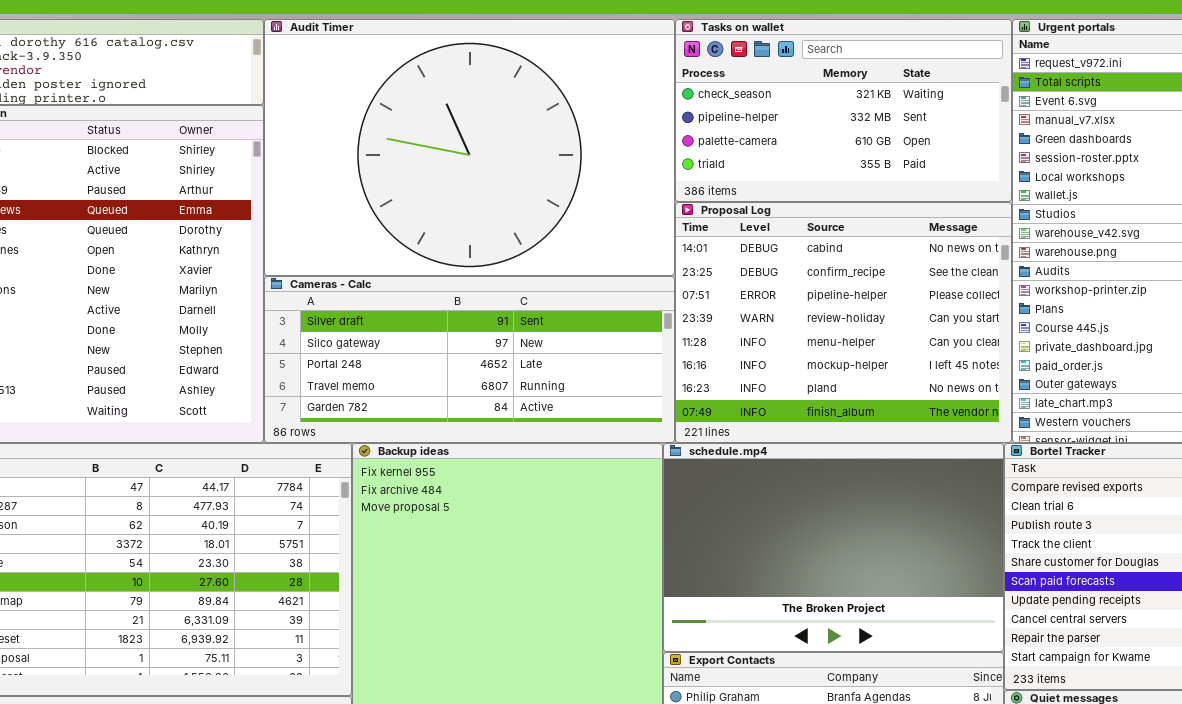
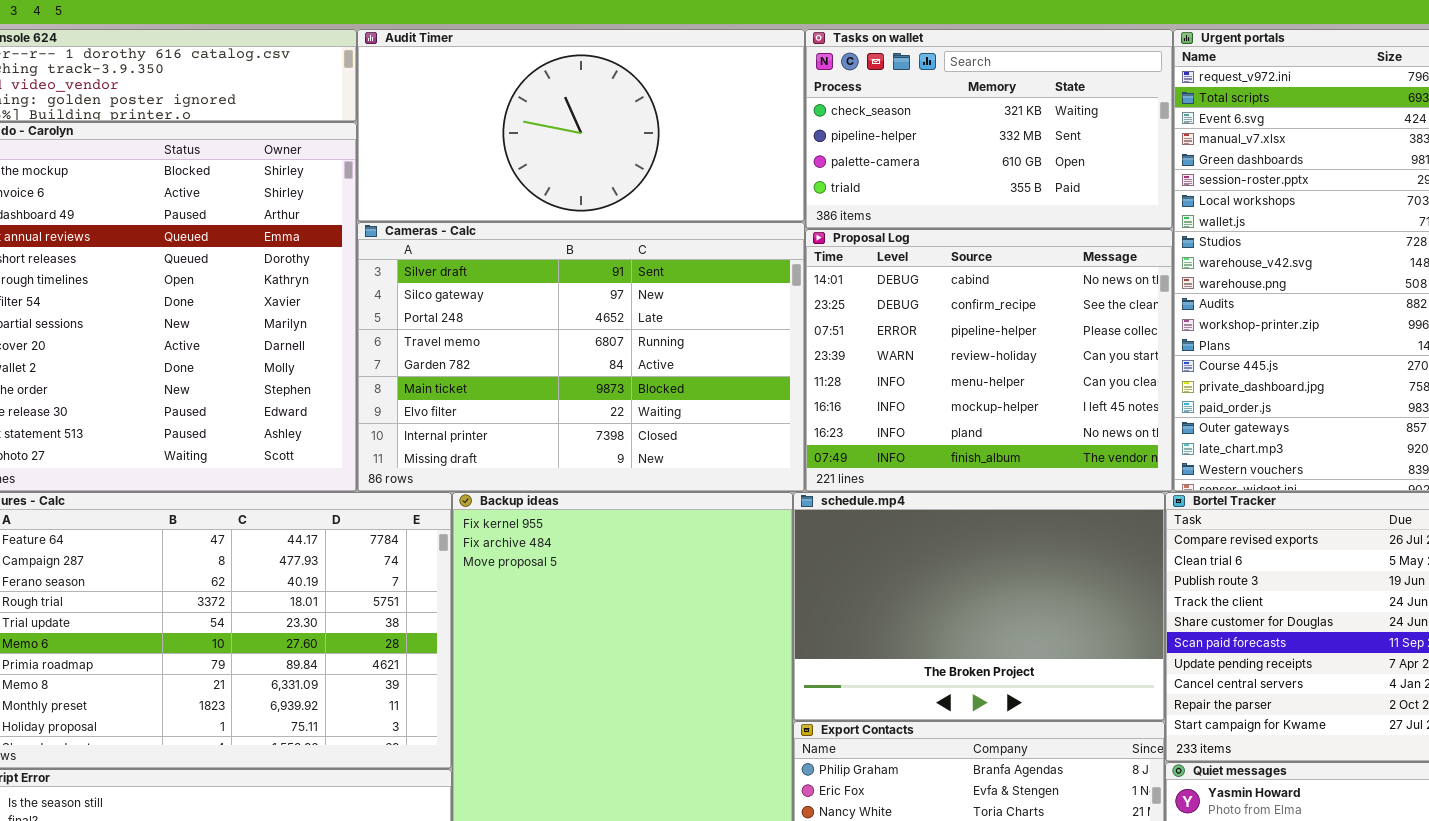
Audit Timer: [264,19,675,276] -> [357,29,805,222], resized
Cameras - Calc: [264,276,675,443] -> [357,222,805,492], resized

